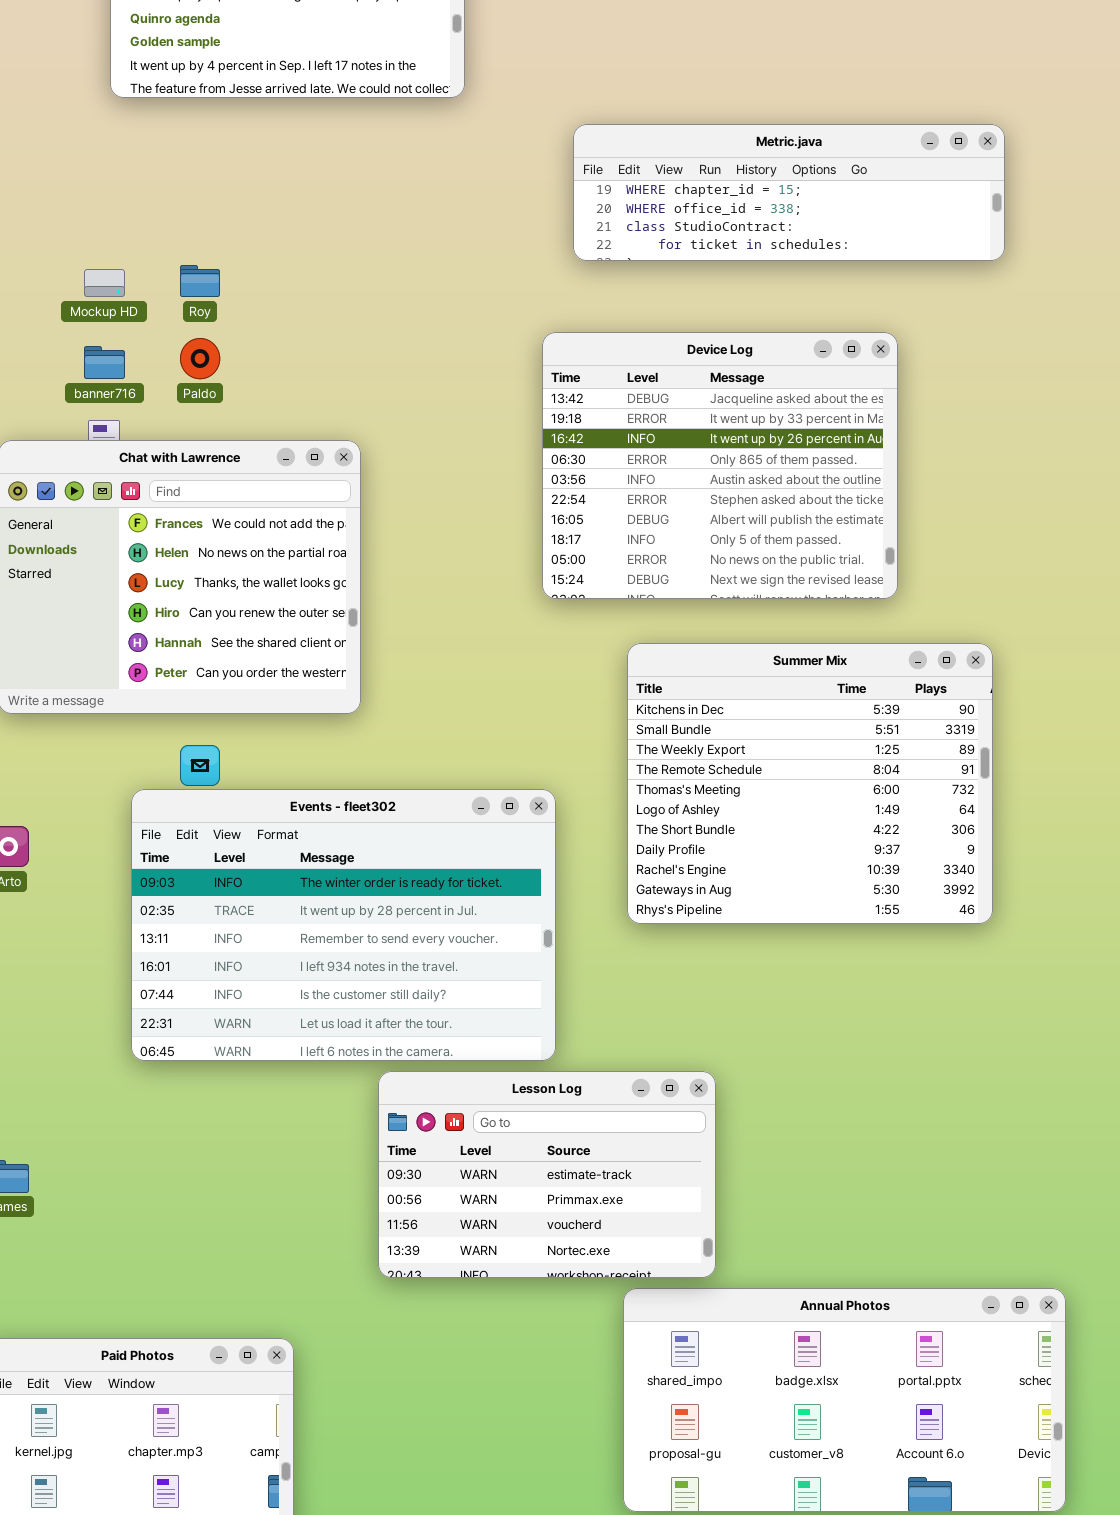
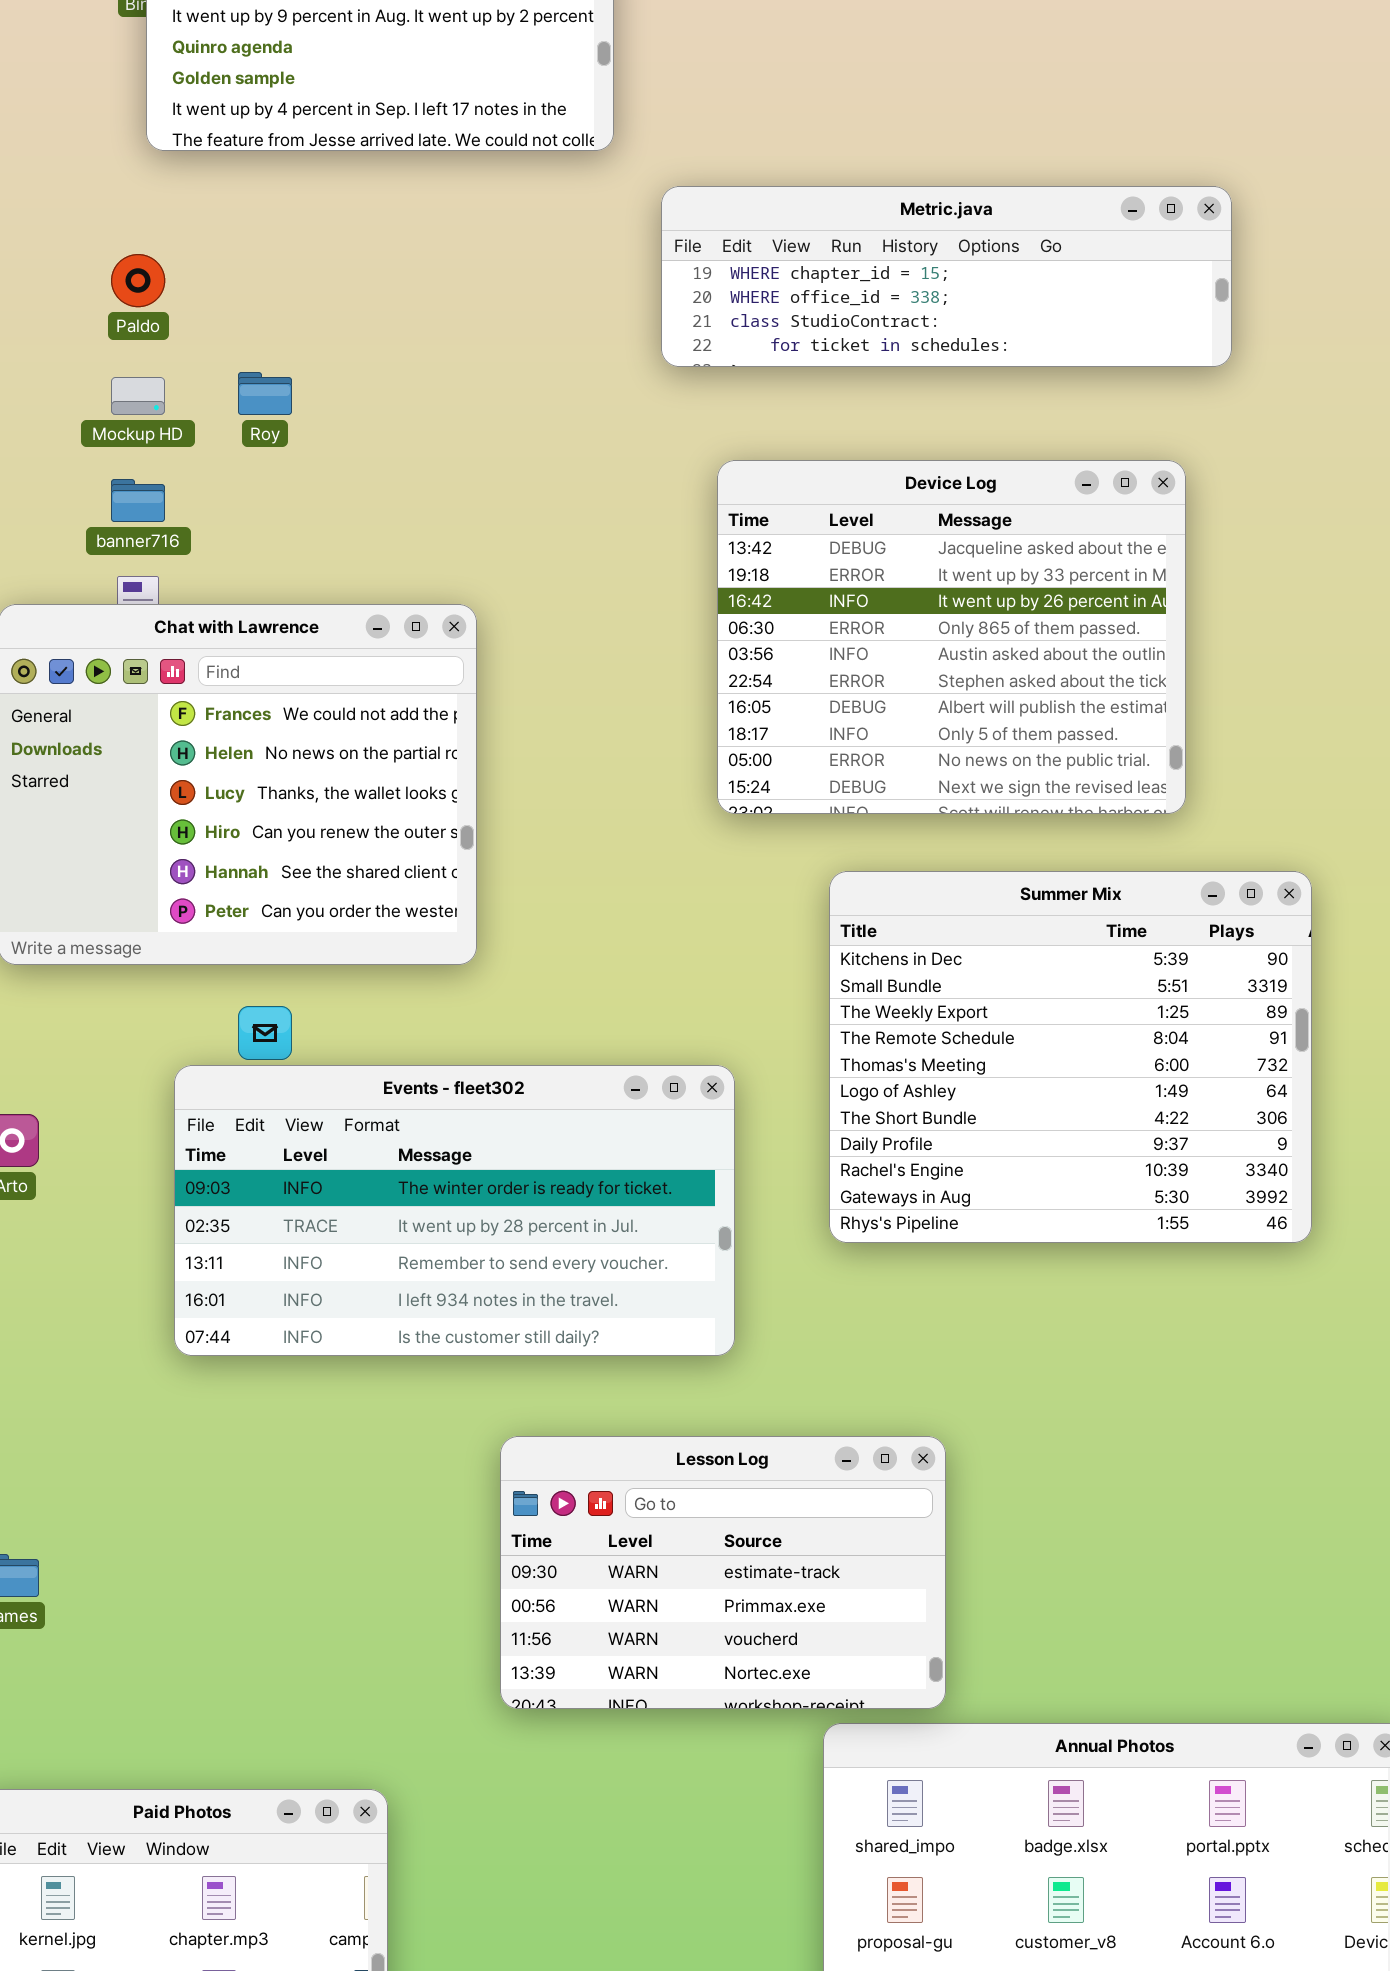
Metric.java: [573,124,1005,261] -> [661,186,1232,367], moved
Paldo: [180,338,220,379] -> [111,254,165,307], moved
Events - fleet302: [131,789,556,1061] -> [174,1065,735,1356], resized

